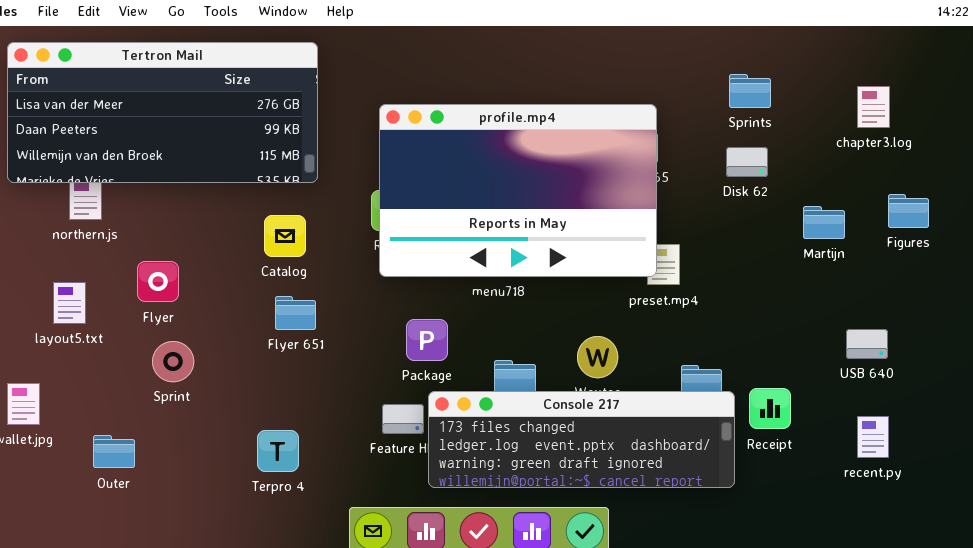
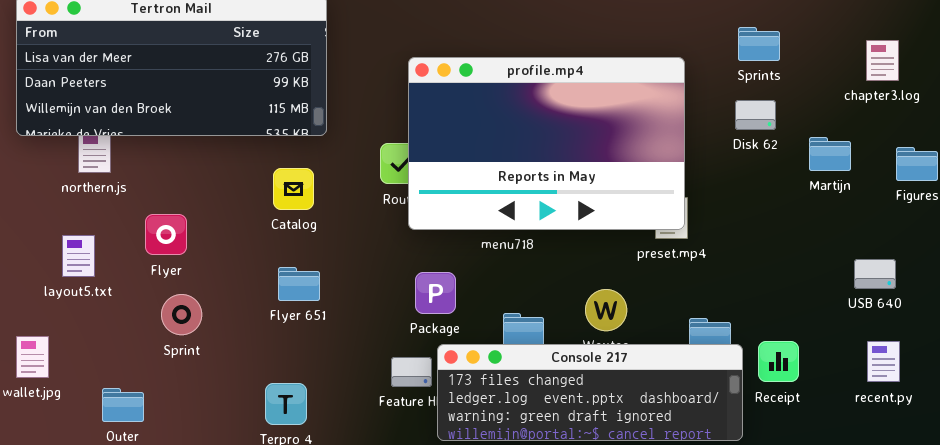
profile.mp4: [379,104,657,277] -> [408,57,685,230], moved
Martijn: [803,206,845,239] -> [809,137,851,171], moved
Flyer 651: [275,296,316,330] -> [278,267,320,301], moved
USB 640: [846,329,888,359] -> [854,259,896,289], moved
recent.py: [857,416,889,458] -> [867,341,900,382], moved

